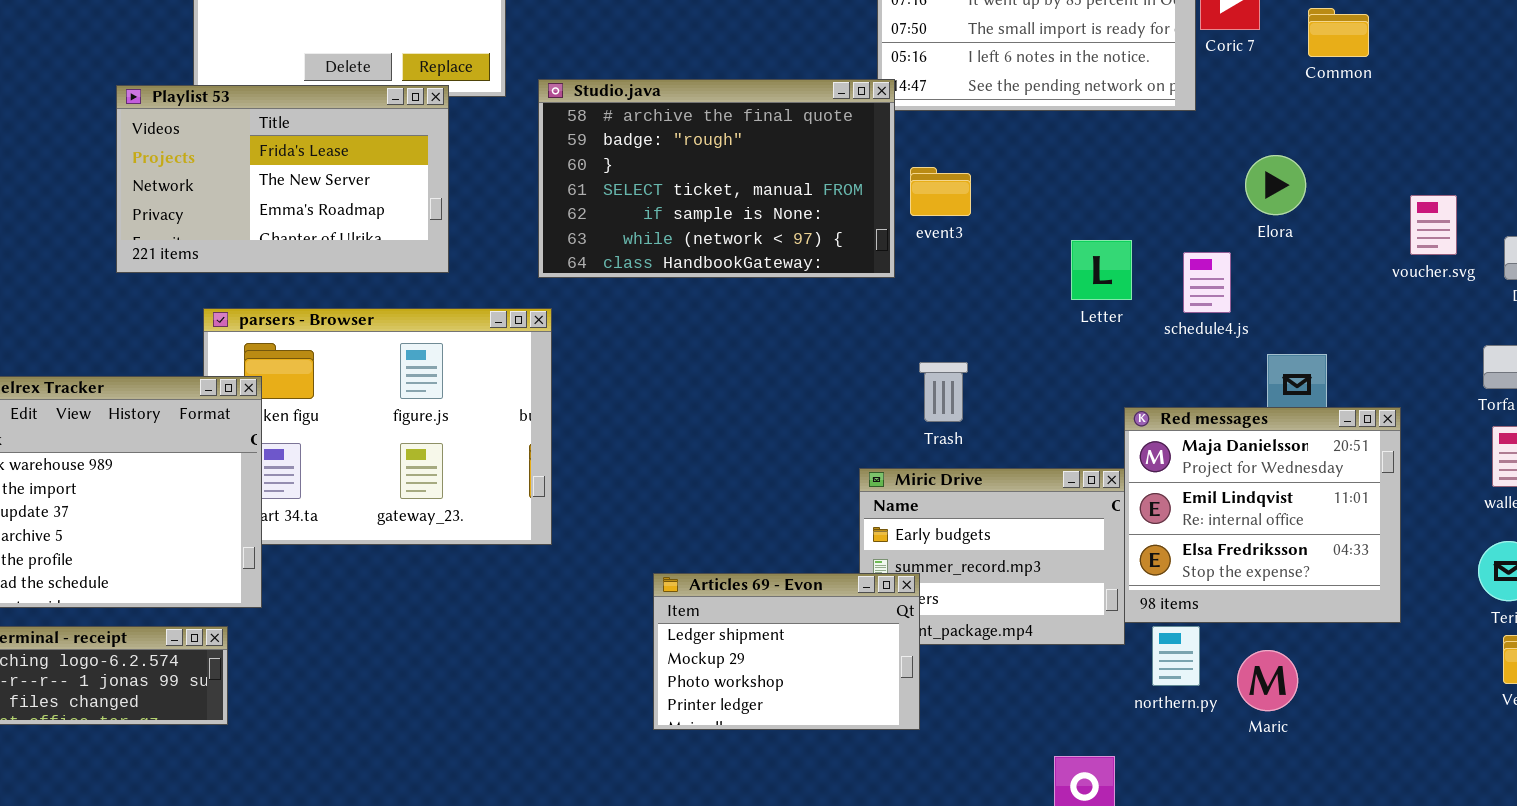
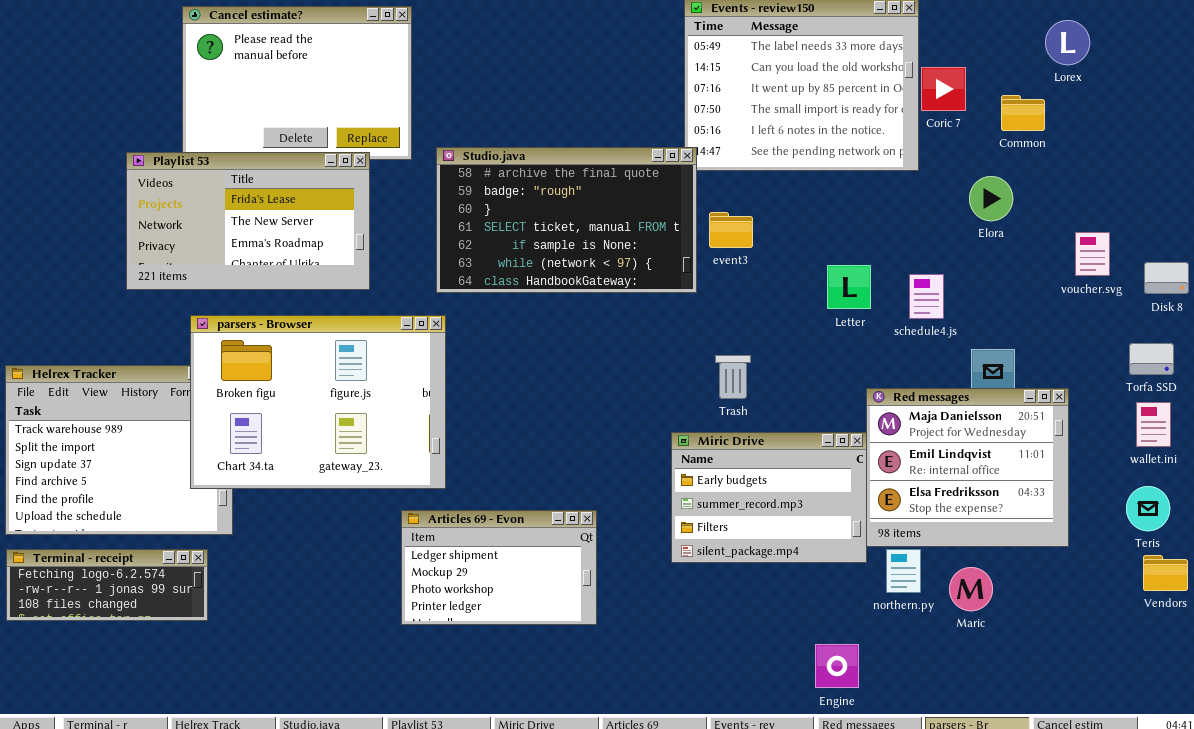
Elora: [1245,155,1306,215] -> [969,176,1013,221], moved
parsers - Browser: [203,308,552,545] -> [190,315,446,489], raised
Articles 69 - Evon: [653,573,920,730] -> [401,510,597,625], moved

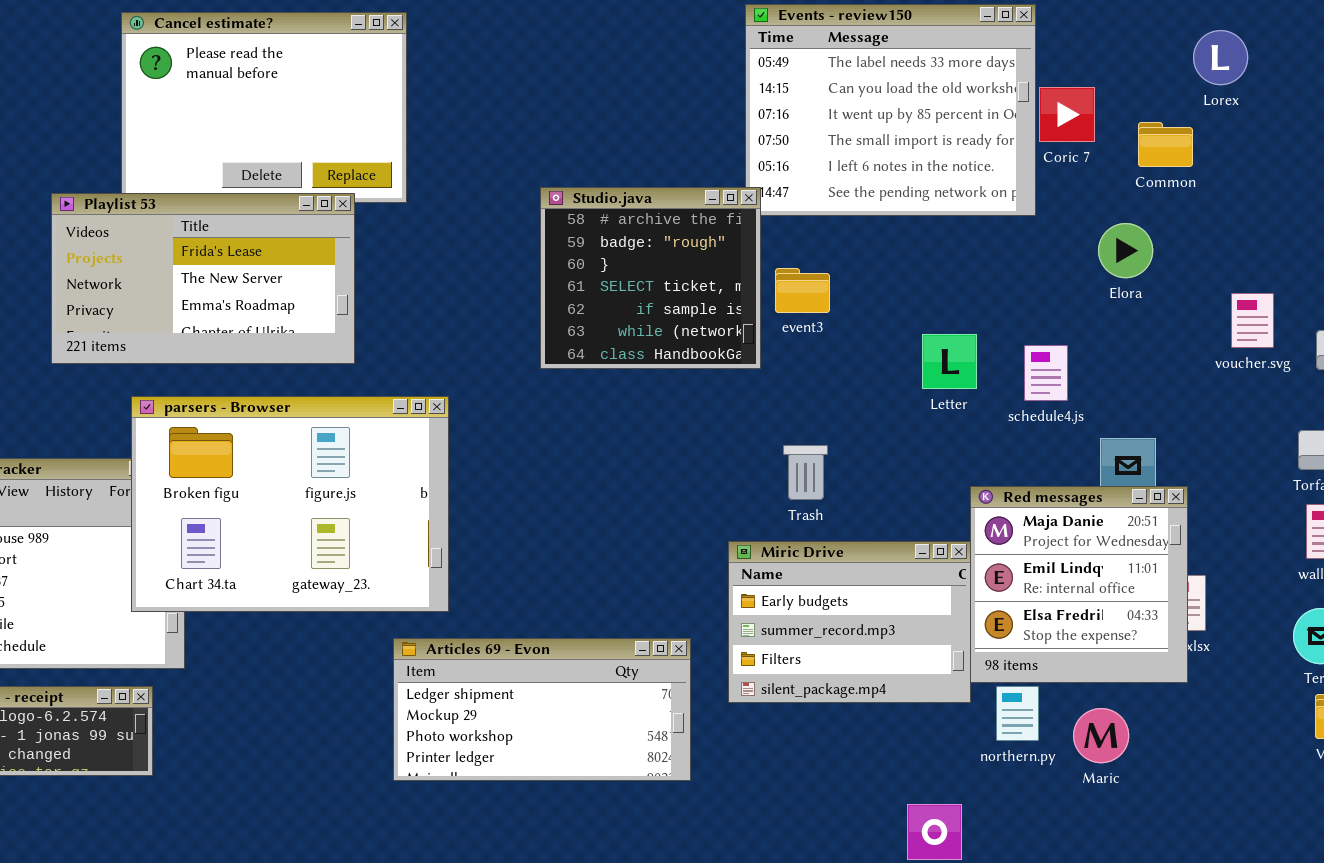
Studio.java: [436,147,697,293] -> [540,187,761,369], resized
Red messages: [866,388,1069,547] -> [970,486,1188,683], resized
Articles 69 - Evon: [401,510,597,625] -> [393,638,691,781], resized

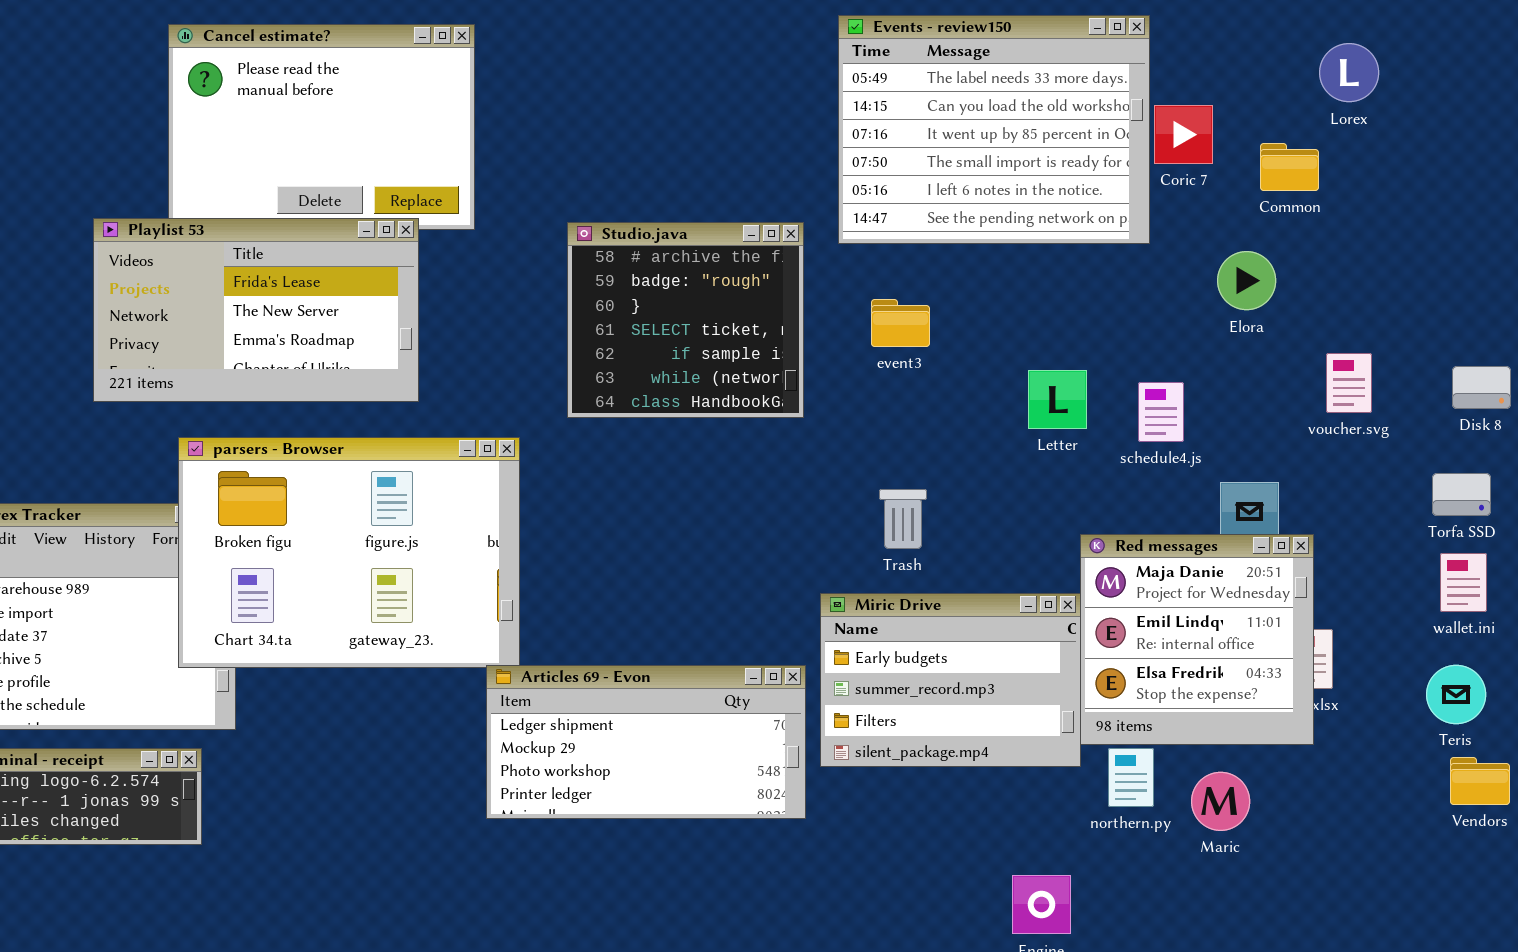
Studio.java: [540,187,761,369] -> [567,222,804,418], moved
voucher.svg: [1231,293,1274,348] -> [1326,353,1372,413], moved
Articles 69 - Evon: [393,638,691,781] -> [486,665,806,819], moved

